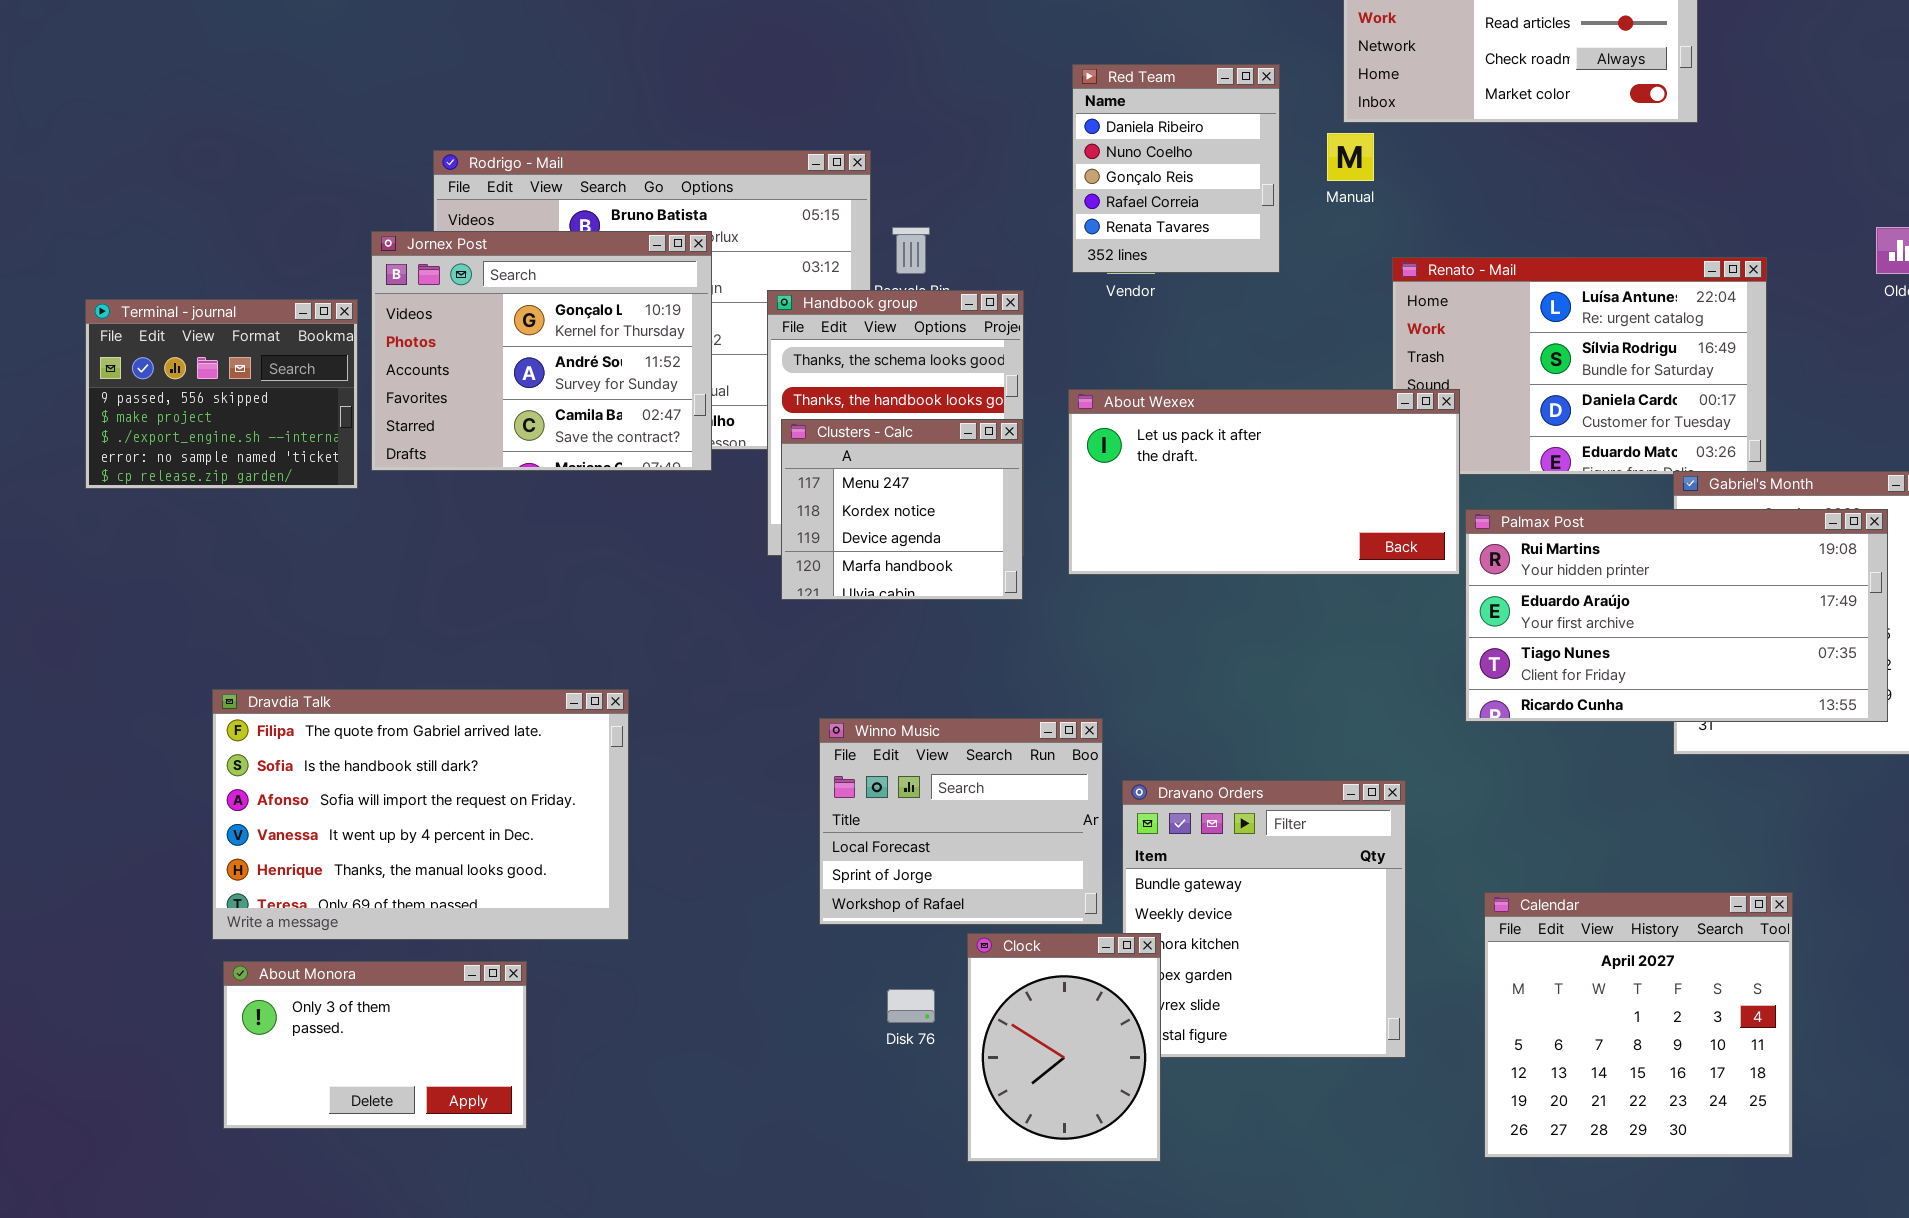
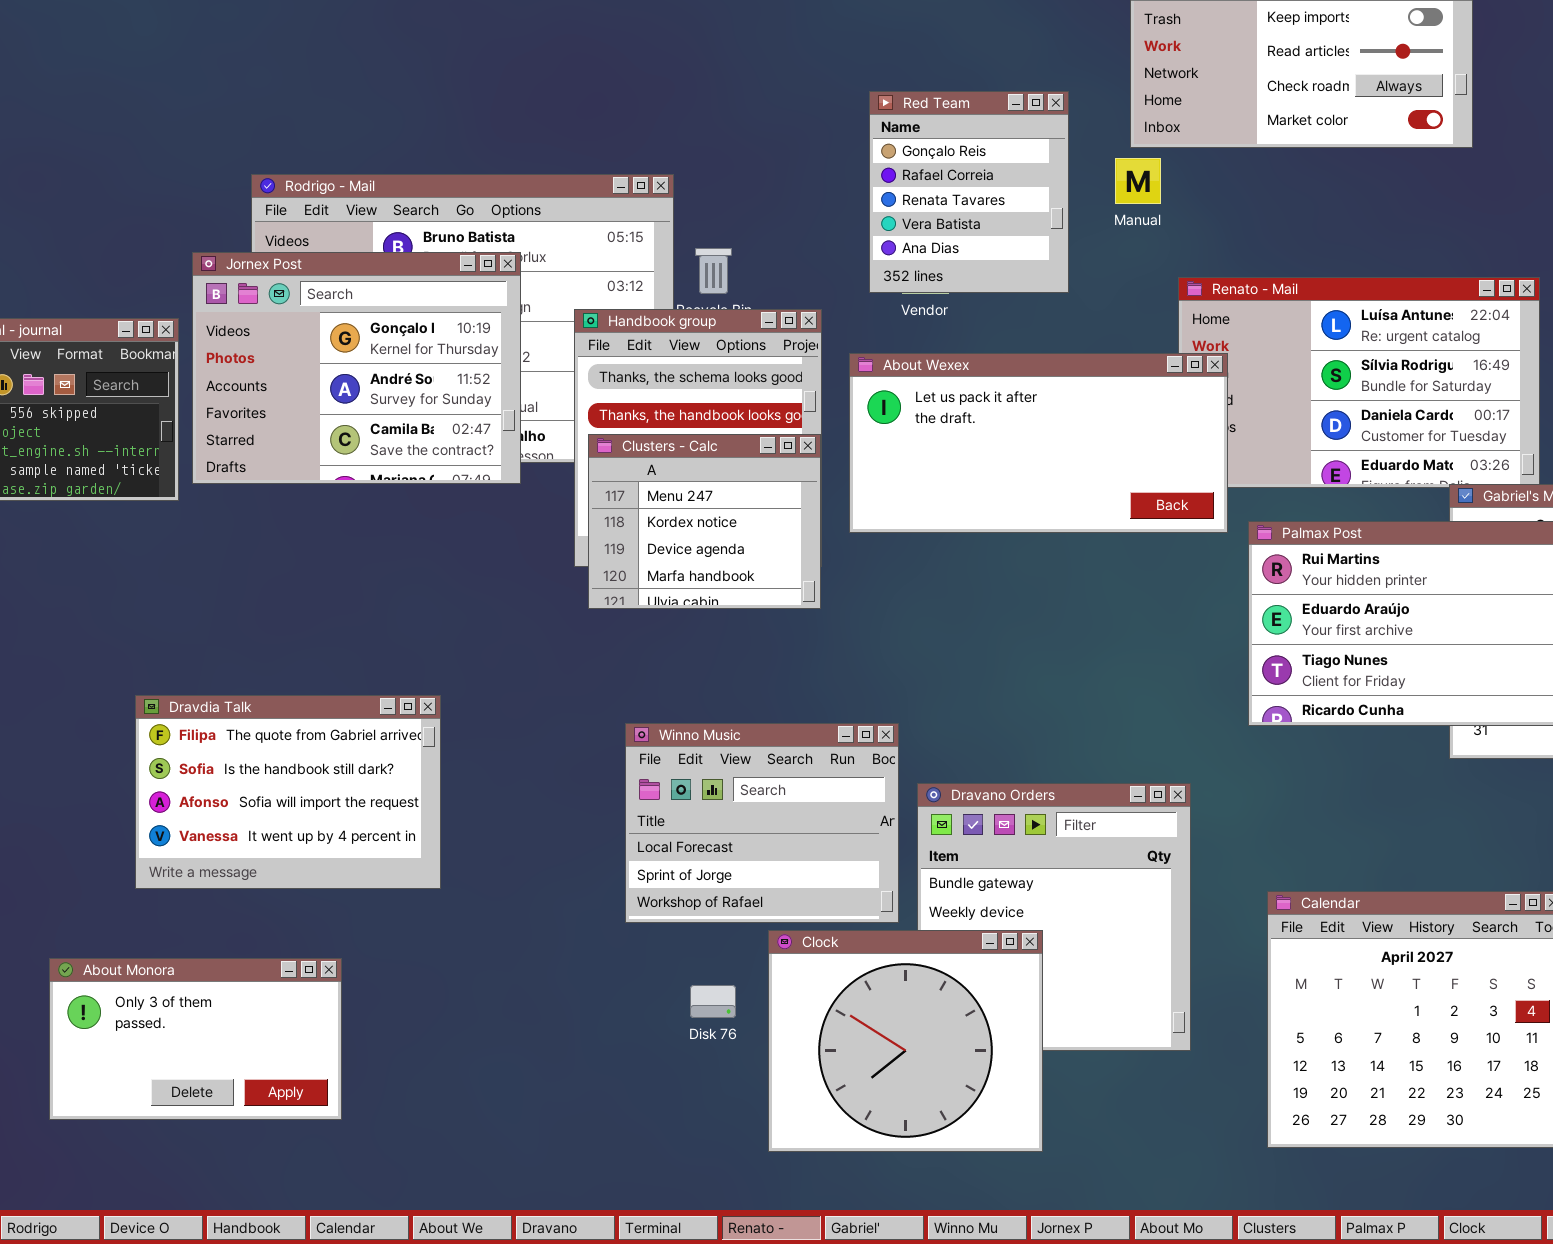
Red Team: [1072,64,1280,273] -> [869,91,1069,293], scrolled down 2 rows
About Wexex: [1068,389,1460,575] -> [849,353,1228,533], moved
Dravdia Talk: [212,689,629,940] -> [135,695,441,889], resized
Clock: [967,933,1161,1162] -> [768,930,1043,1152], resized

